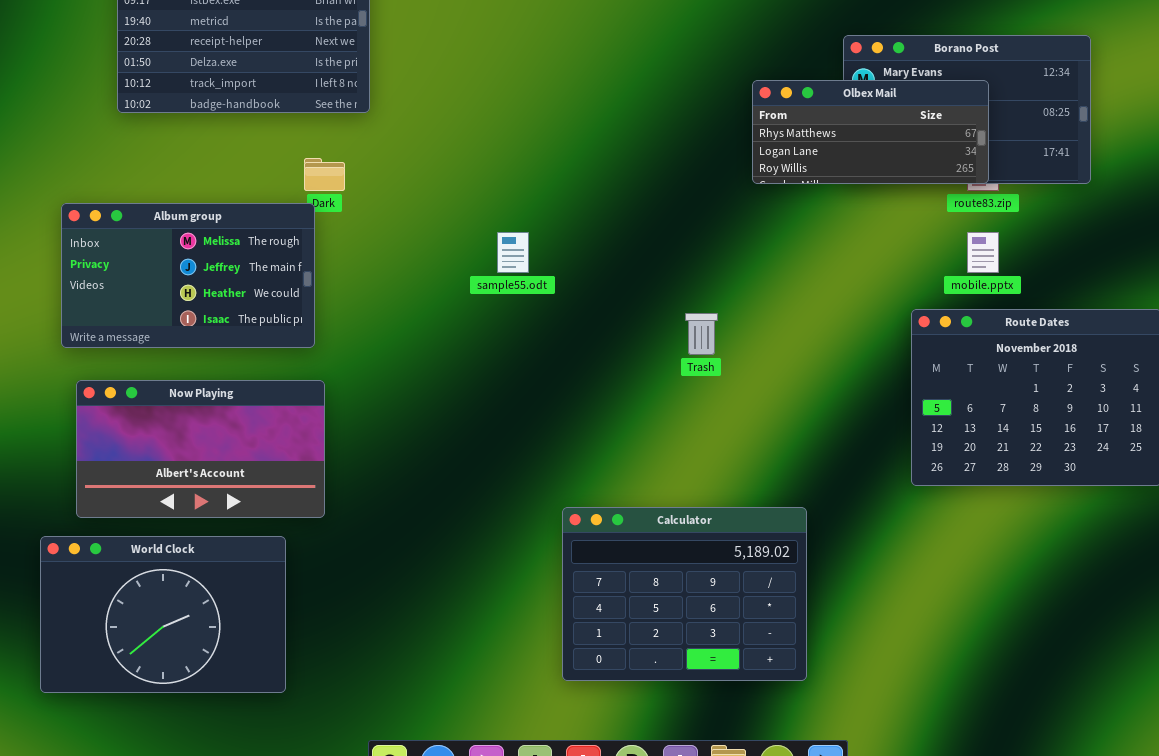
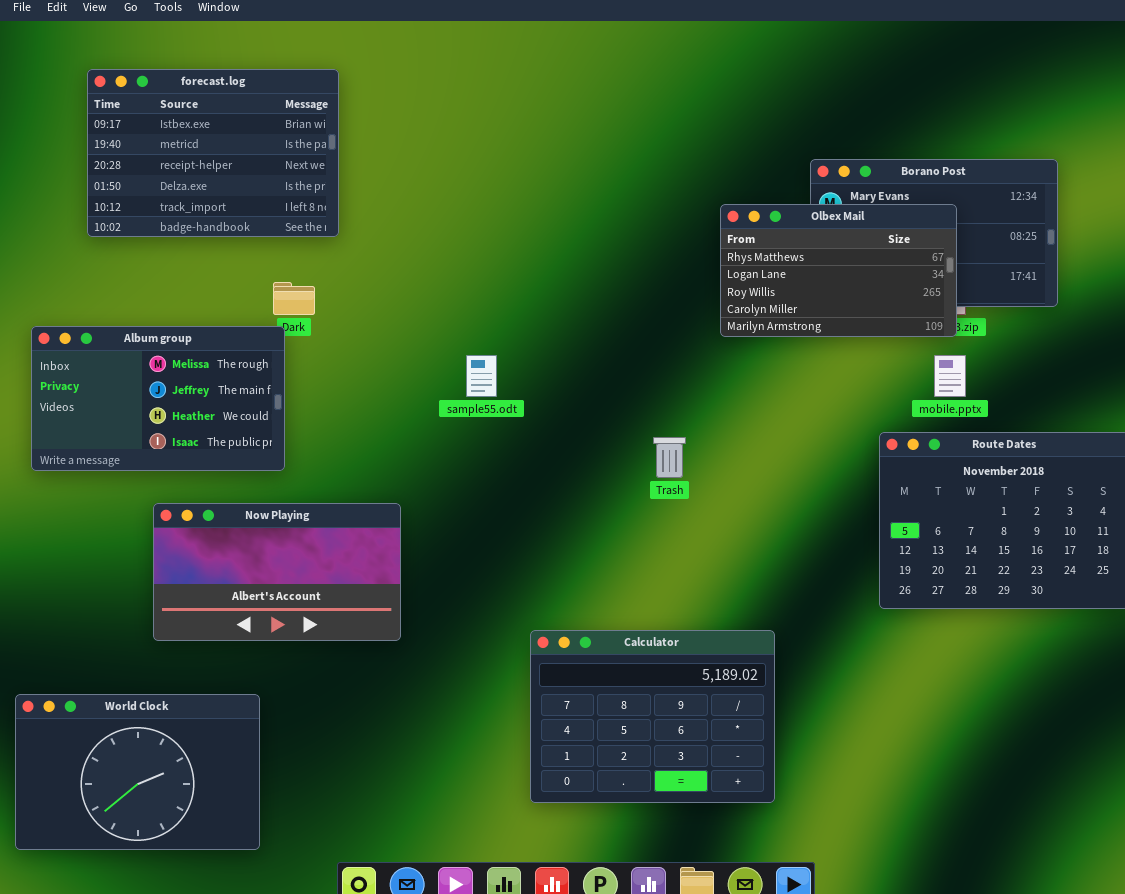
Olbex Mail: [752,80,989,184] -> [720,204,957,337], resized
Now Playing: [76,380,325,518] -> [153,503,401,641], moved
World Clock: [40,536,286,693] -> [15,694,260,850], moved

